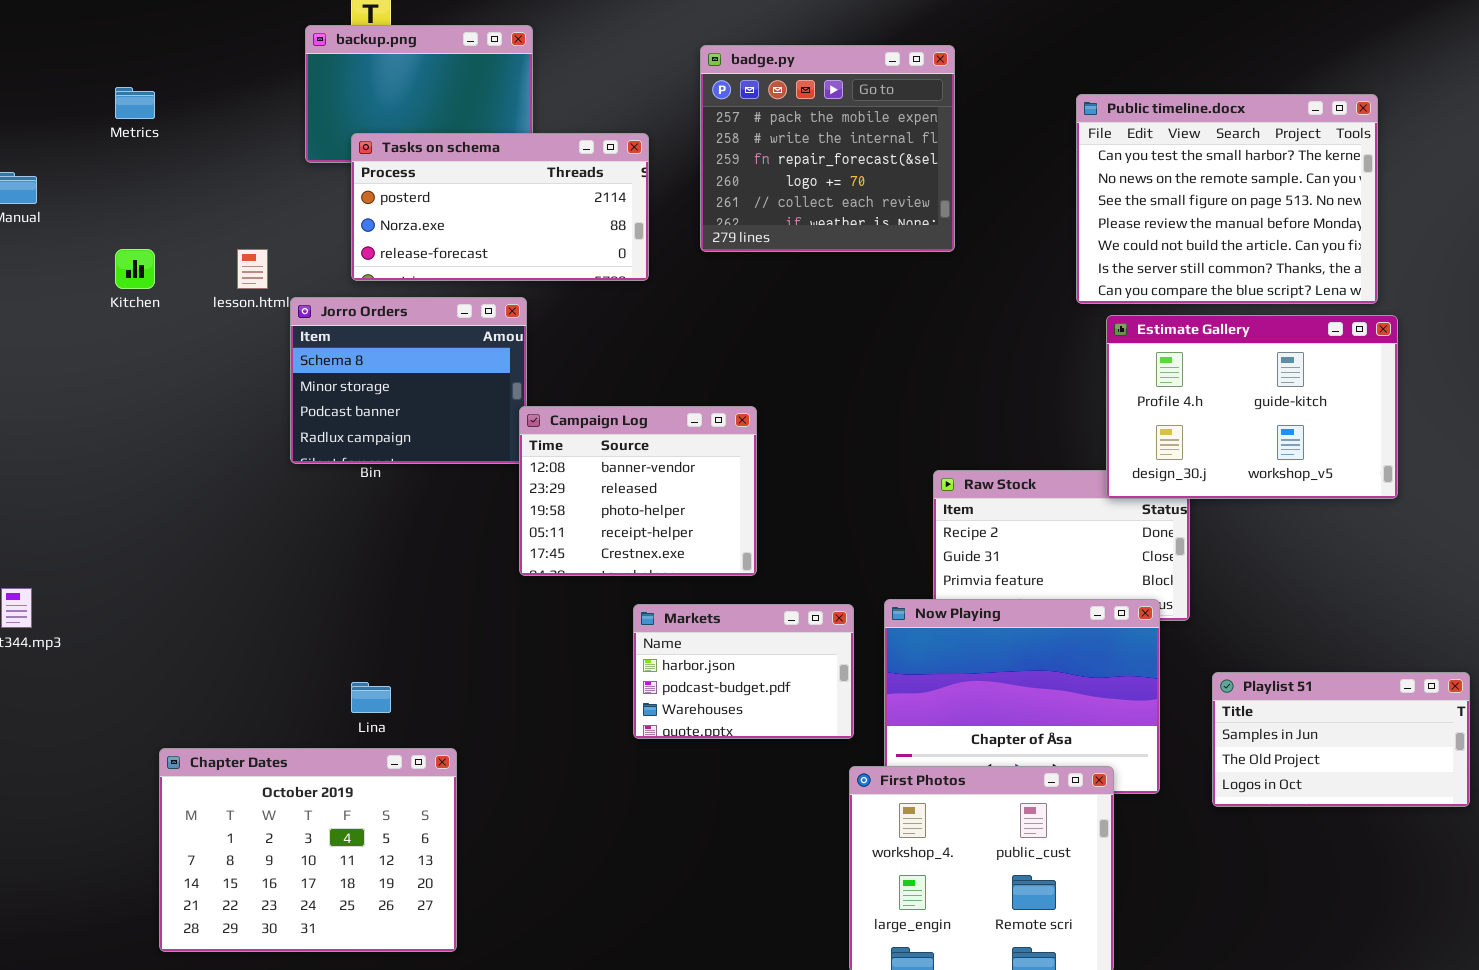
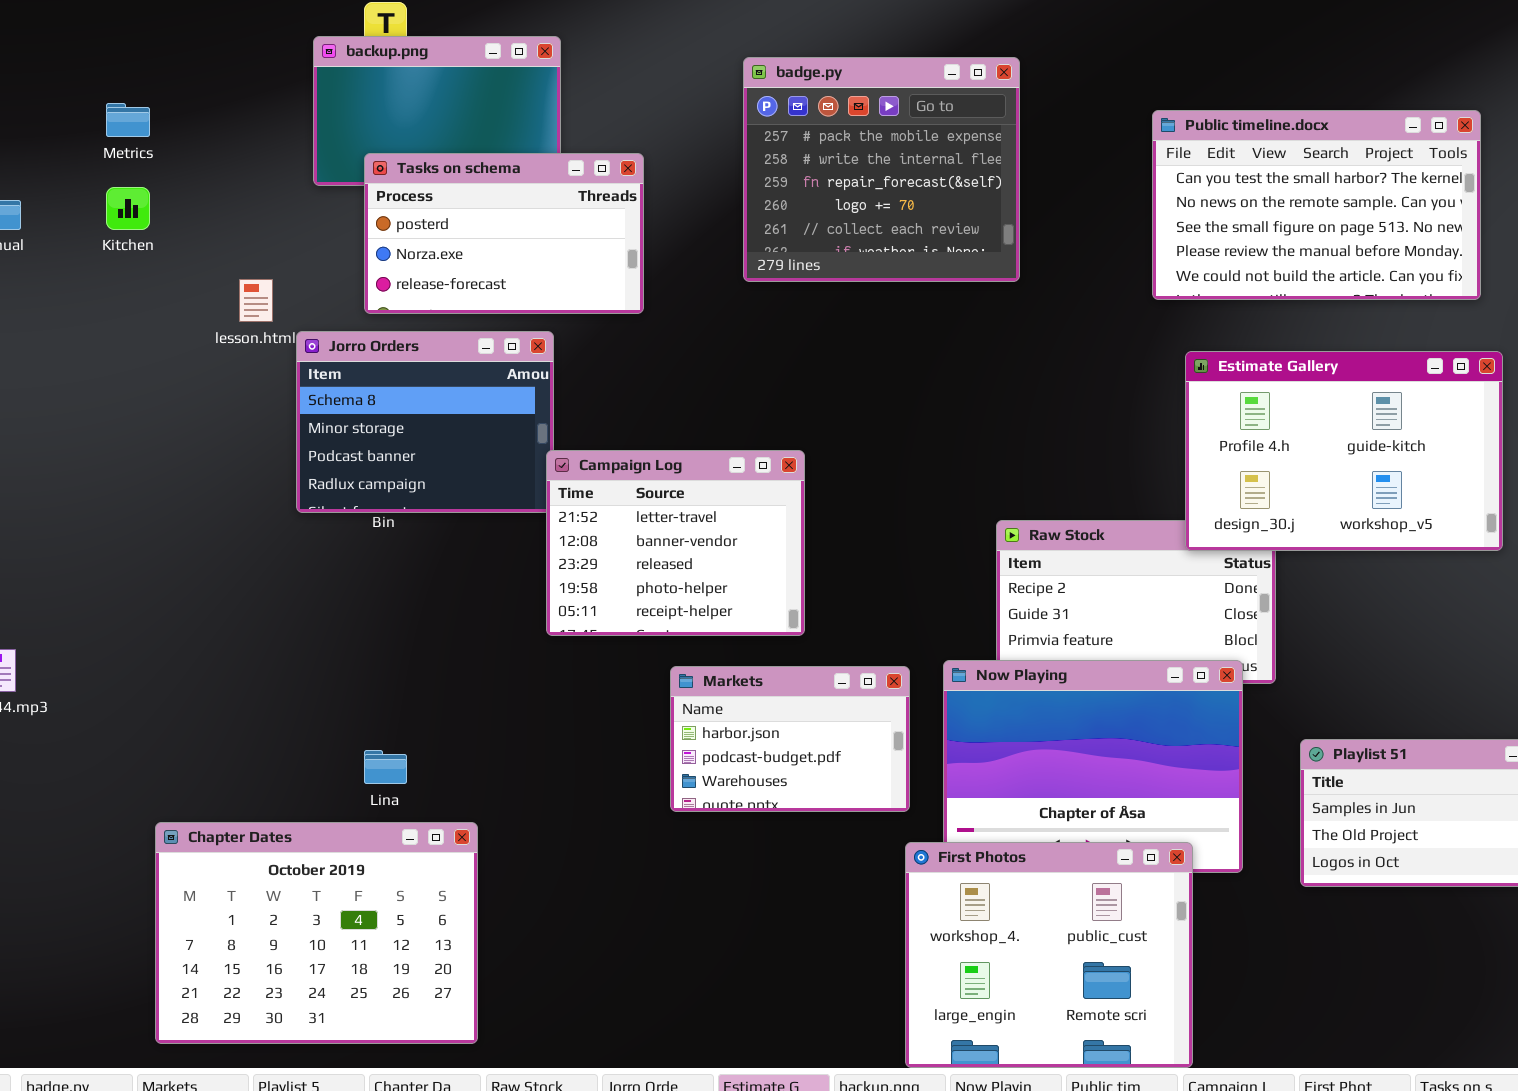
Public timeline.docx: [1076,94,1378,304] -> [1152,110,1481,300], resized
Tasks on schema: [351,133,649,281] -> [364,153,644,314], resized
Kitchen: [115,249,155,289] -> [106,187,150,230], moved
Campaign Log: [519,406,757,576] -> [546,450,805,636], scrolled up 1 row

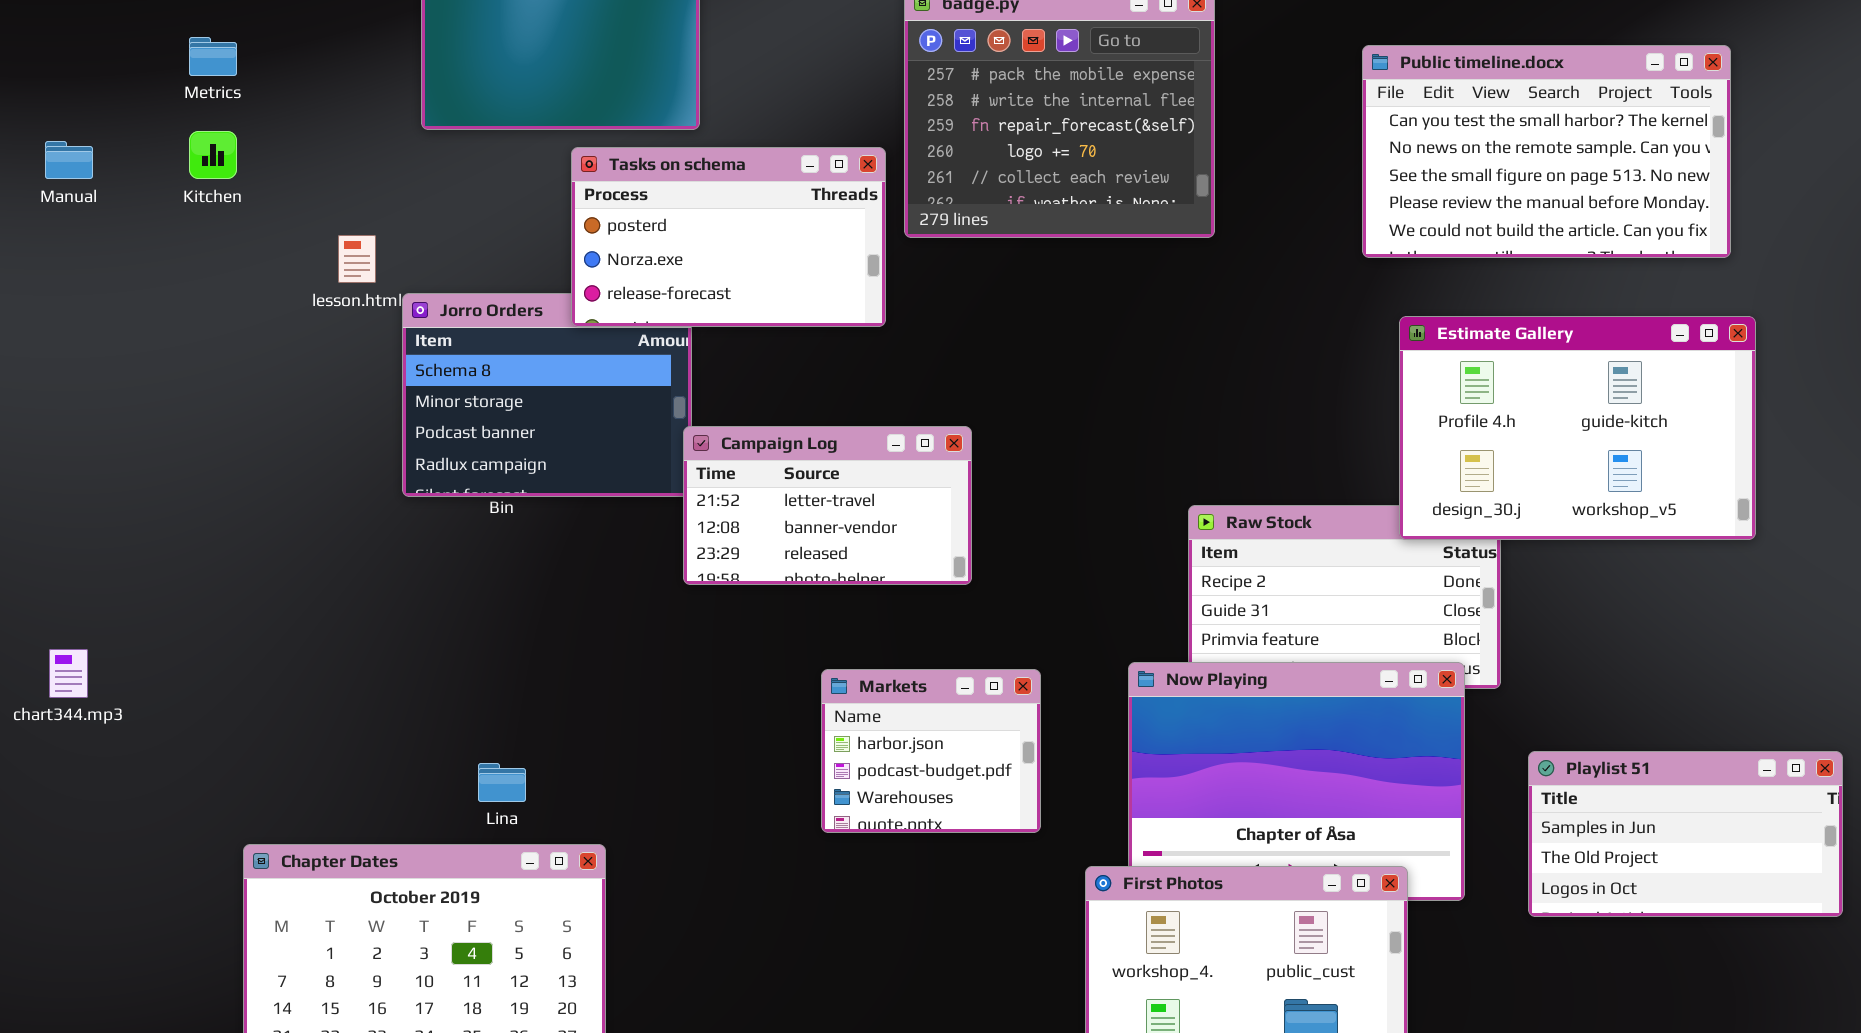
Tasks on schema: [364,153,644,314] -> [571,147,886,327], moved
Campaign Log: [546,450,805,636] -> [683,426,972,585], resized
Markets: [670,666,910,812] -> [821,669,1041,833], resized

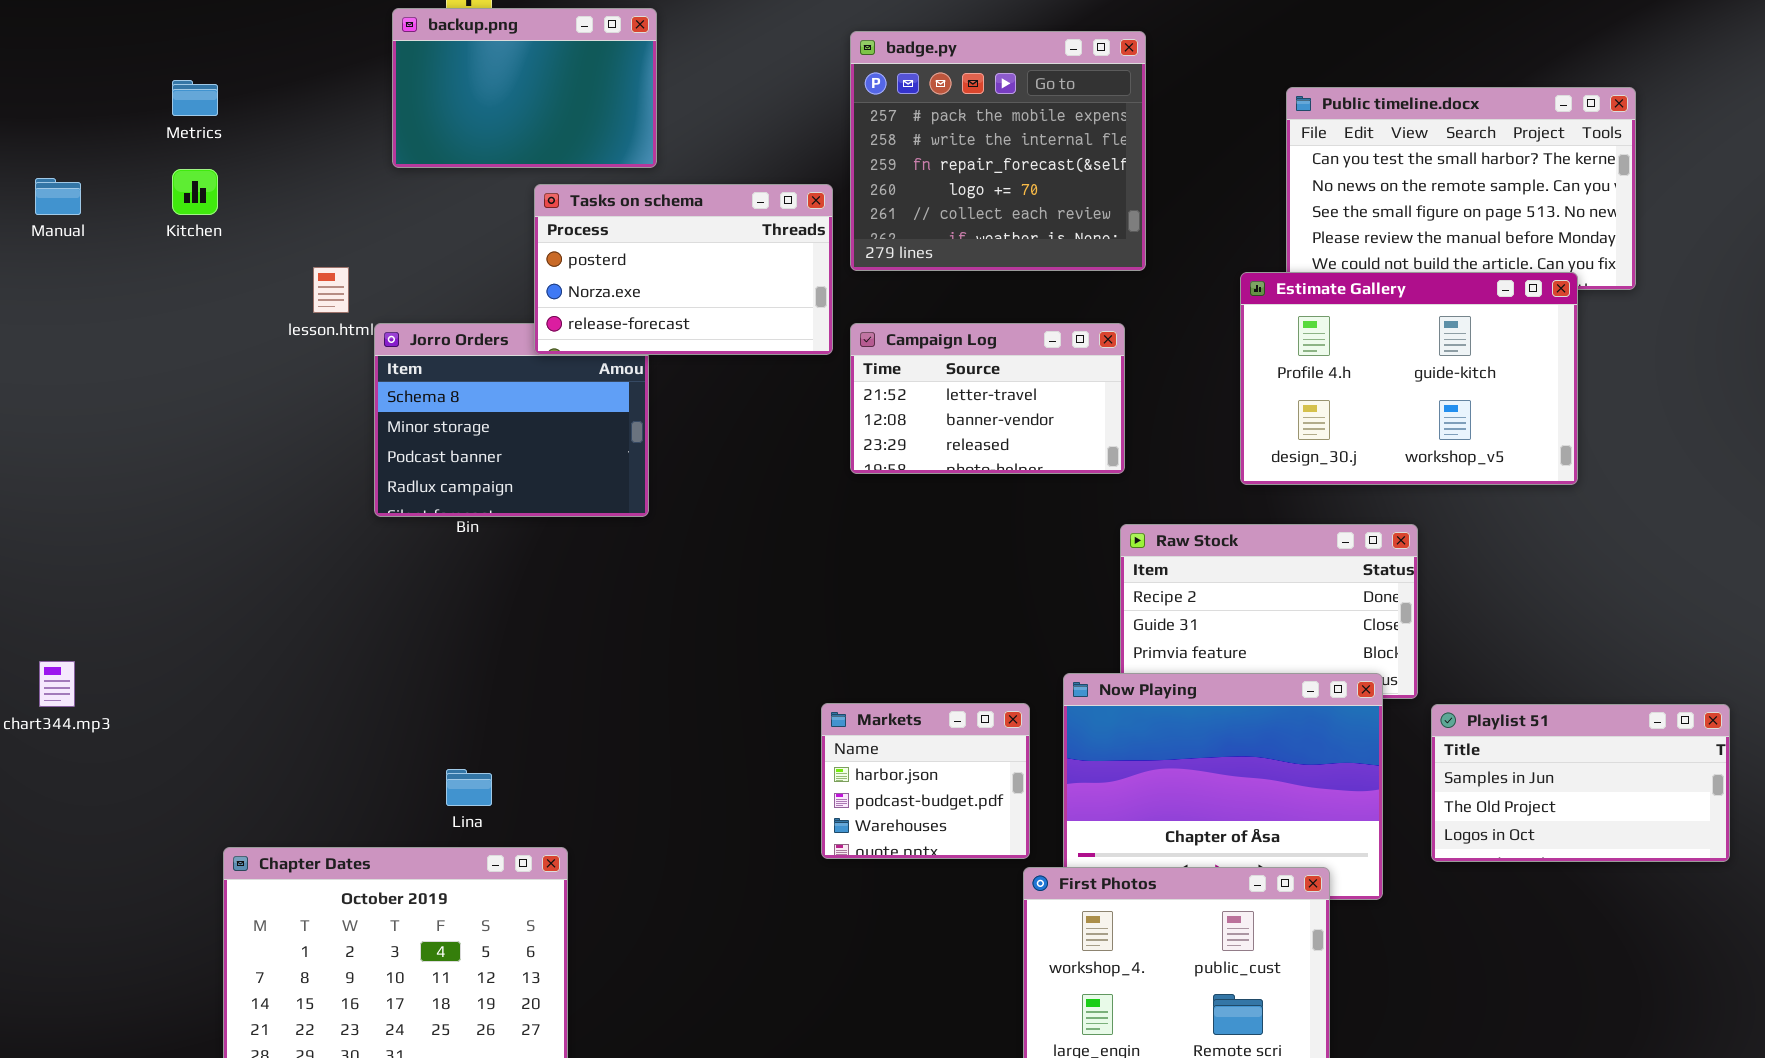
Estimate Gallery: [1399,316,1756,540] -> [1240,272,1578,485], moved
Campaign Log: [683,426,972,585] -> [850,323,1125,474], moved
Markets: [821,669,1041,833] -> [821,703,1030,859], moved
Playlist 51: [1528,751,1843,917] -> [1431,704,1730,862], moved

